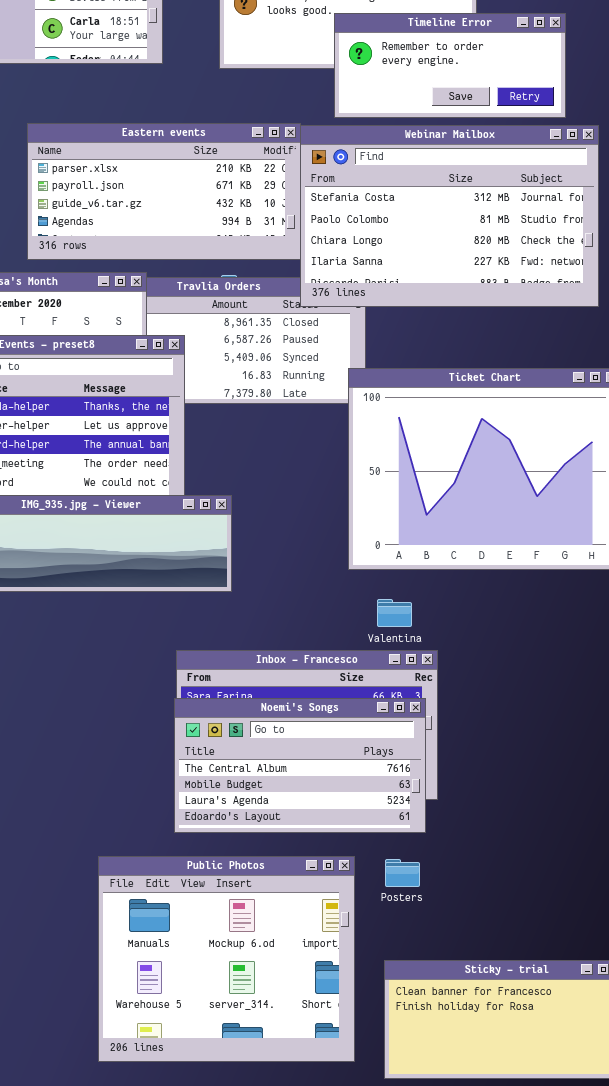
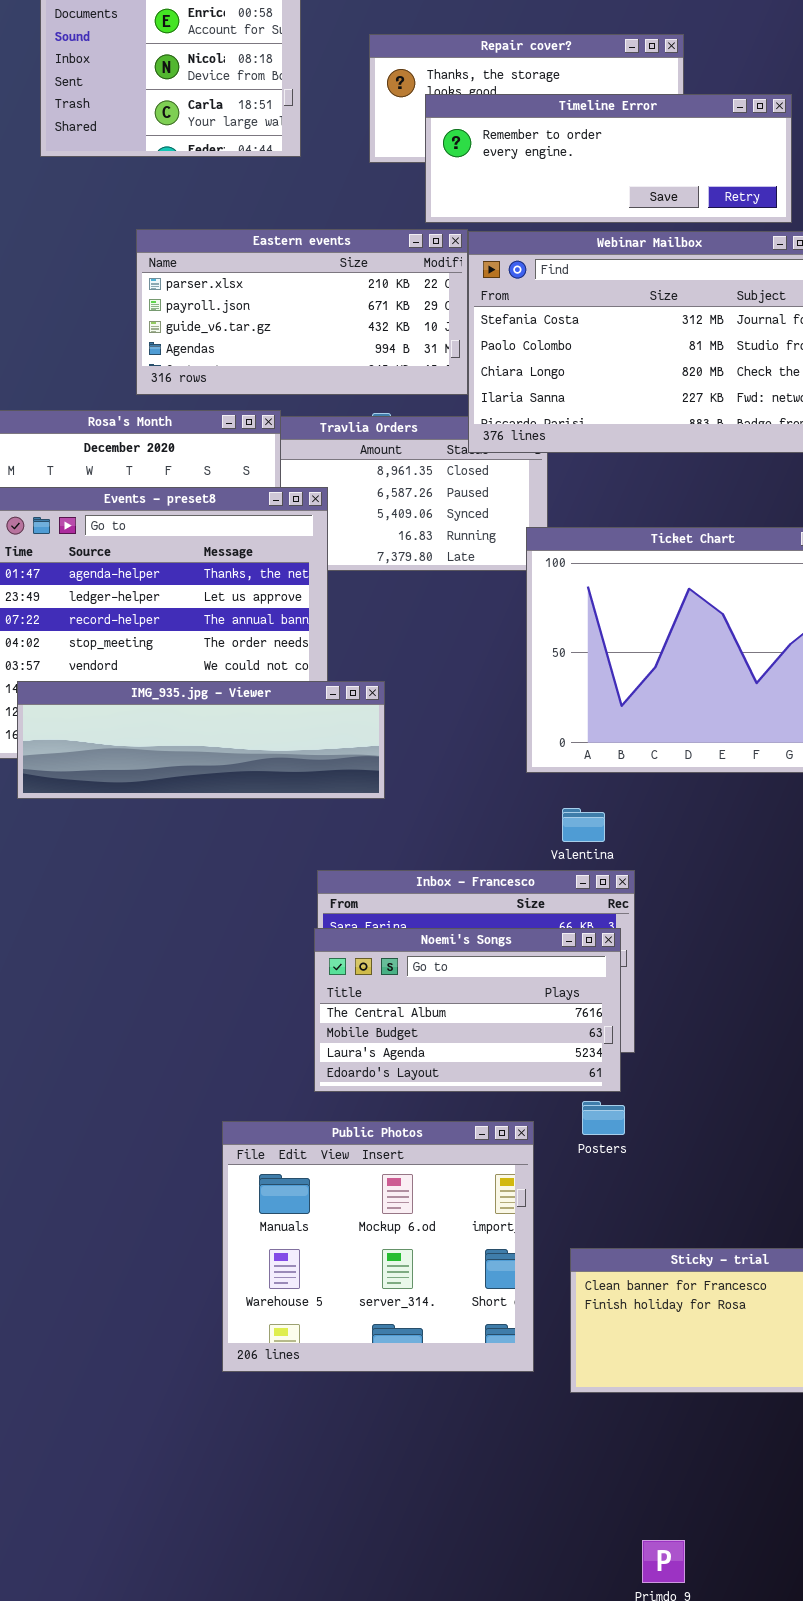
Timeline Error: [334,13,566,118] -> [425,94,792,223], resized
Posters: [385,859,420,887] -> [582,1101,625,1135], moved

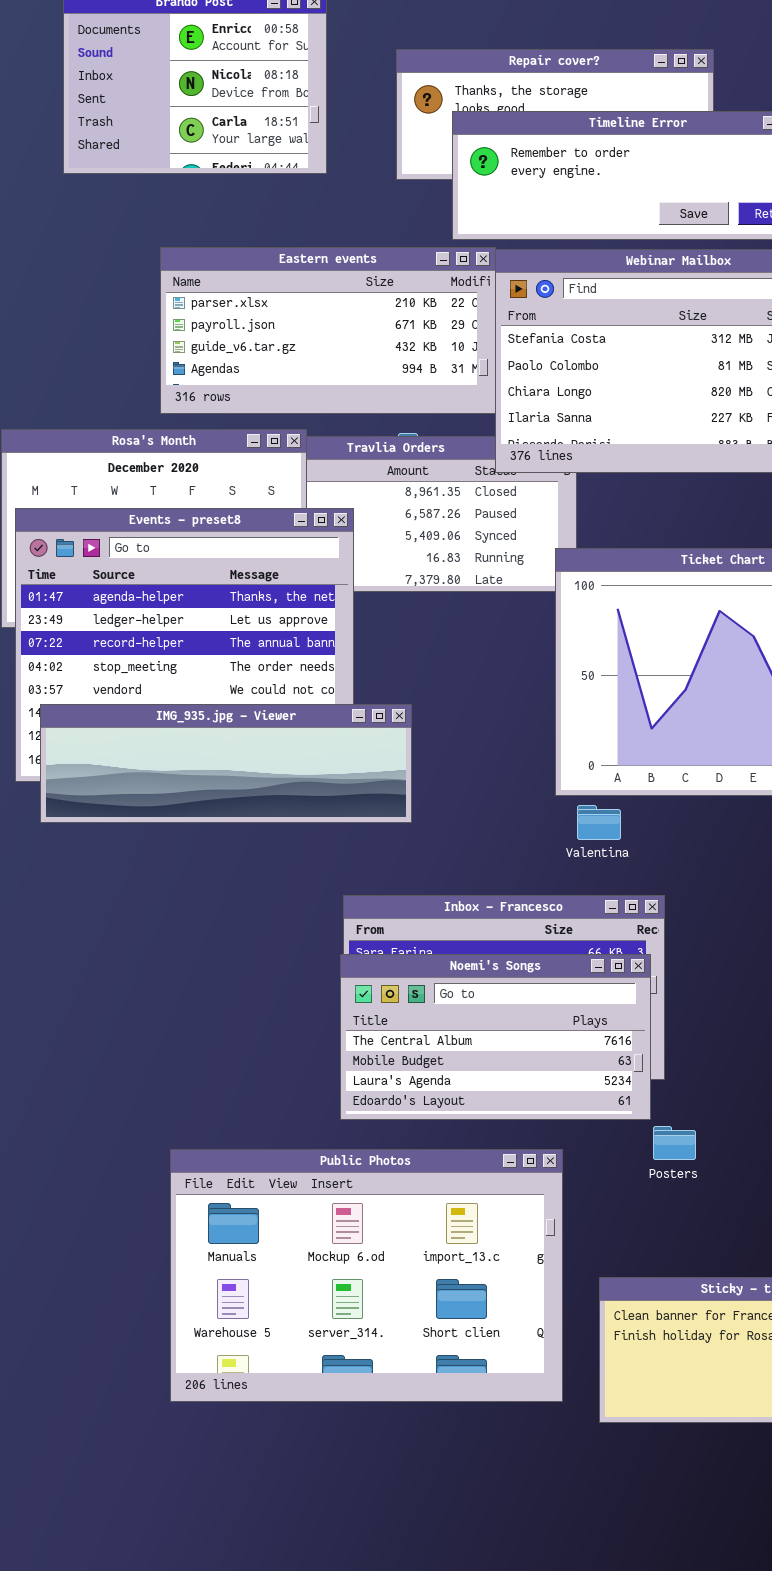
Valentina: [562,808,605,842] -> [577,805,621,840], moved
Posters: [582,1101,625,1135] -> [653,1126,696,1160], moved
Public Photos: [222,1121,534,1372] -> [170,1149,563,1402], resized

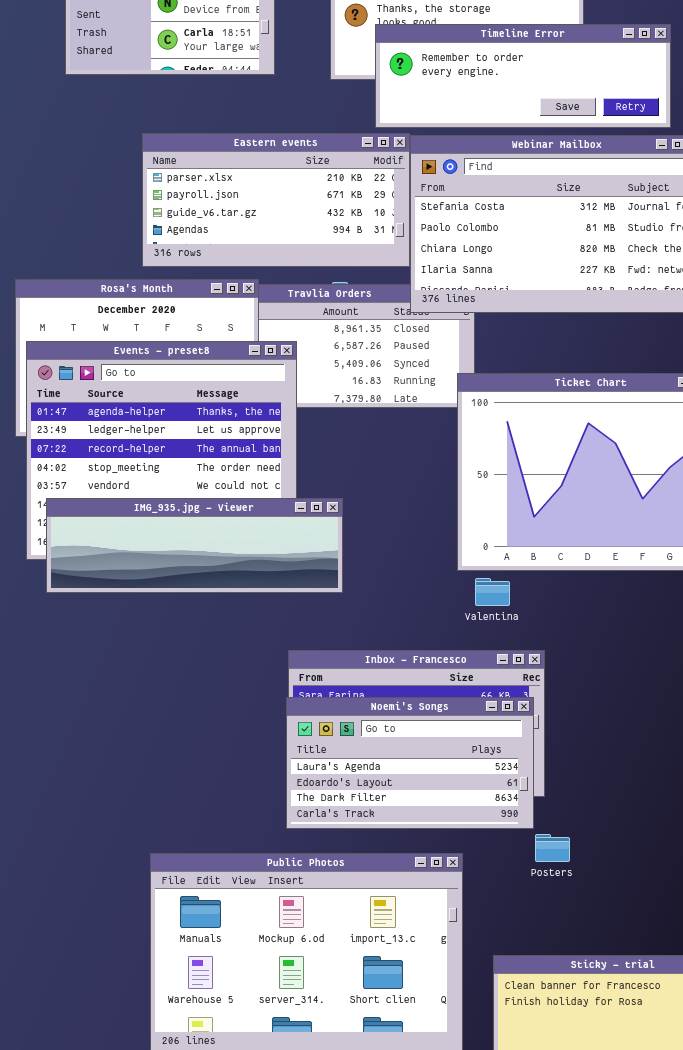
Noemi's Songs: [340,954,651,1120] -> [286,697,534,829], scrolled down 2 rows

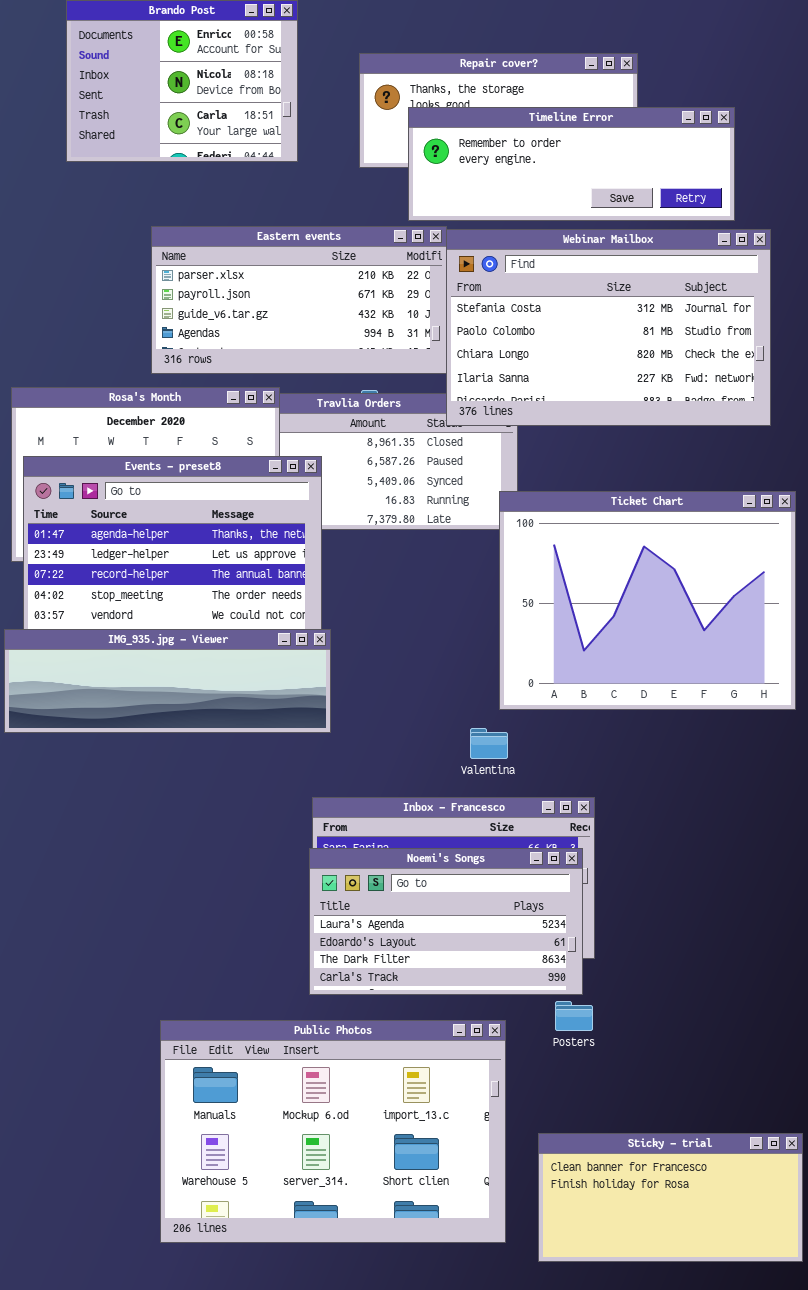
IMG_935.jpg - Viewer: [46,498,343,593] -> [4,629,331,733], moved
Valentina: [475,578,510,606] -> [470,728,508,759], moved
Posters: [535,834,570,862] -> [555,1001,593,1031], moved

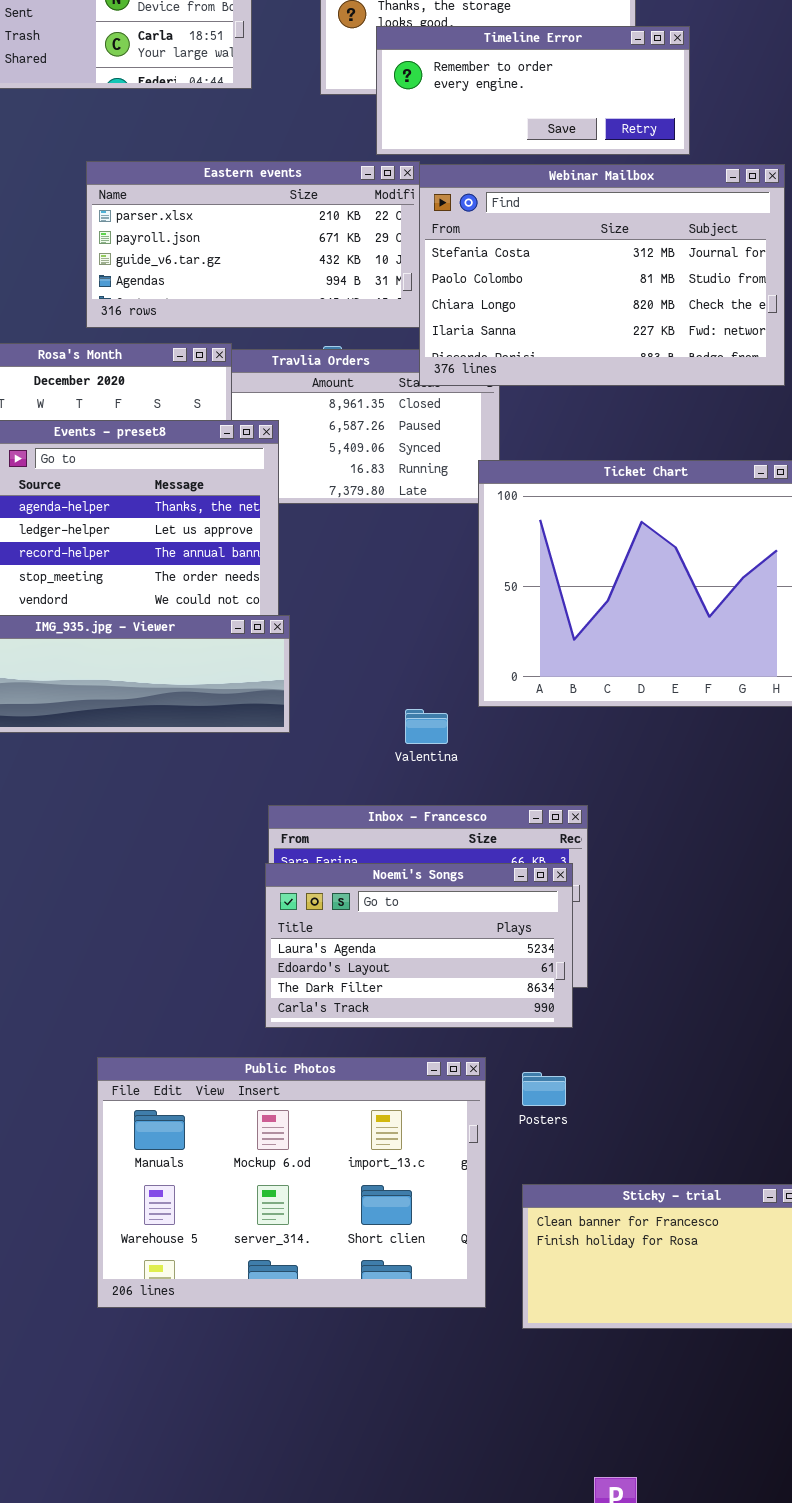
Timeline Error: [408,107,735,221] -> [376,26,690,155], resized
Valentina: [470,728,508,759] -> [405,709,448,744], moved
Posters: [555,1001,593,1031] -> [522,1072,566,1106], moved

